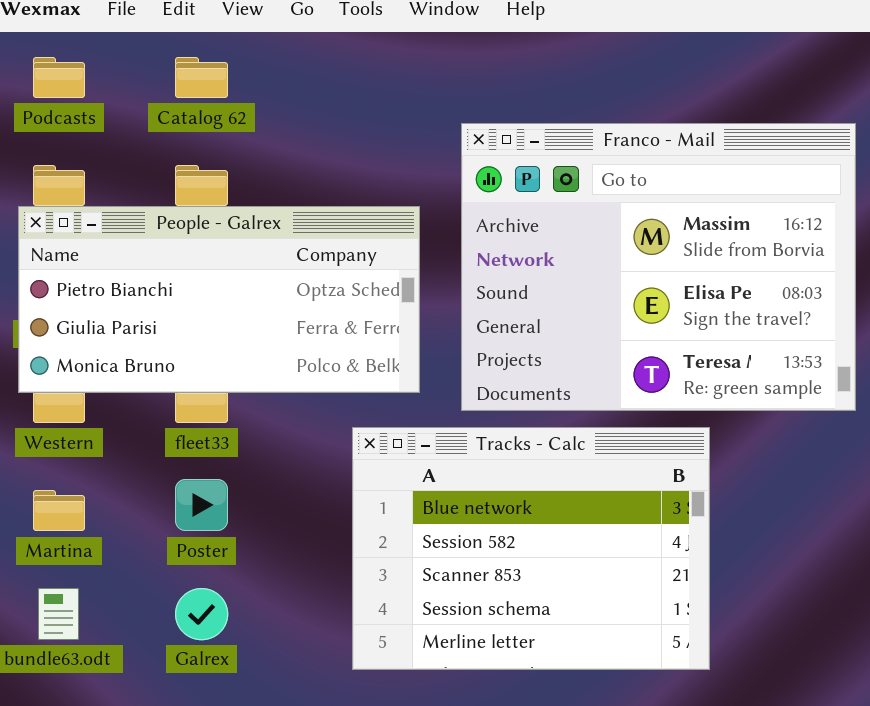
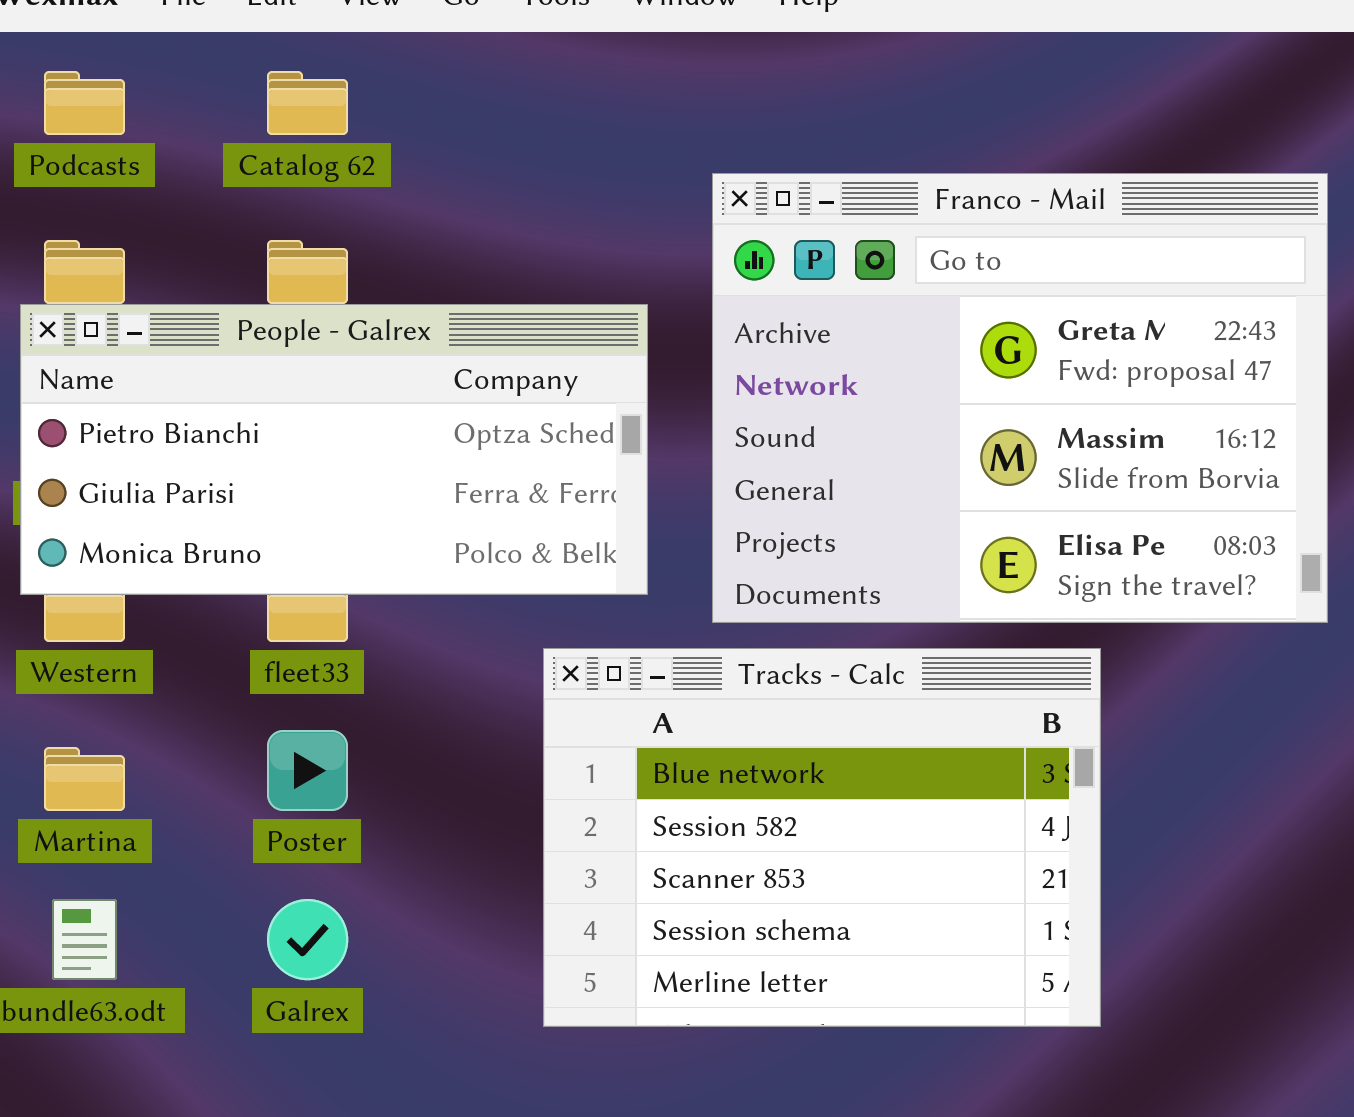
Franco - Mail: [461,123,856,411] -> [712,173,1328,623], scrolled up 1 row

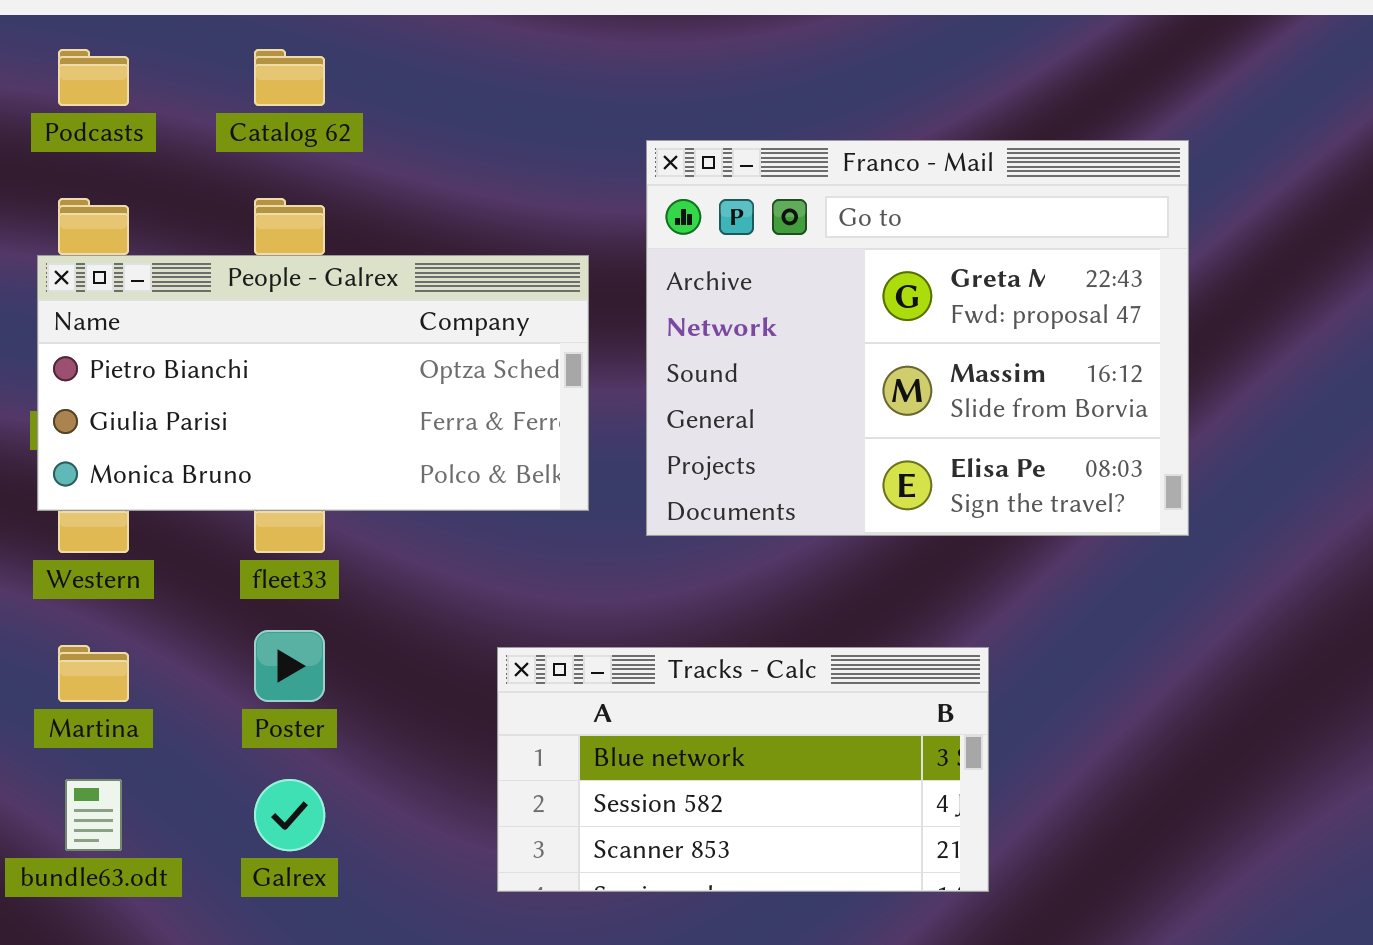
Tracks - Calc: [543,648,1101,1027] -> [497,647,989,892], resized

